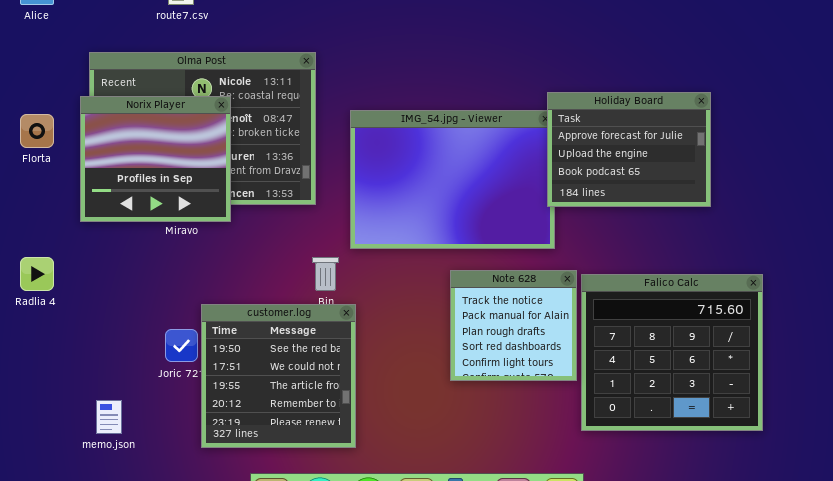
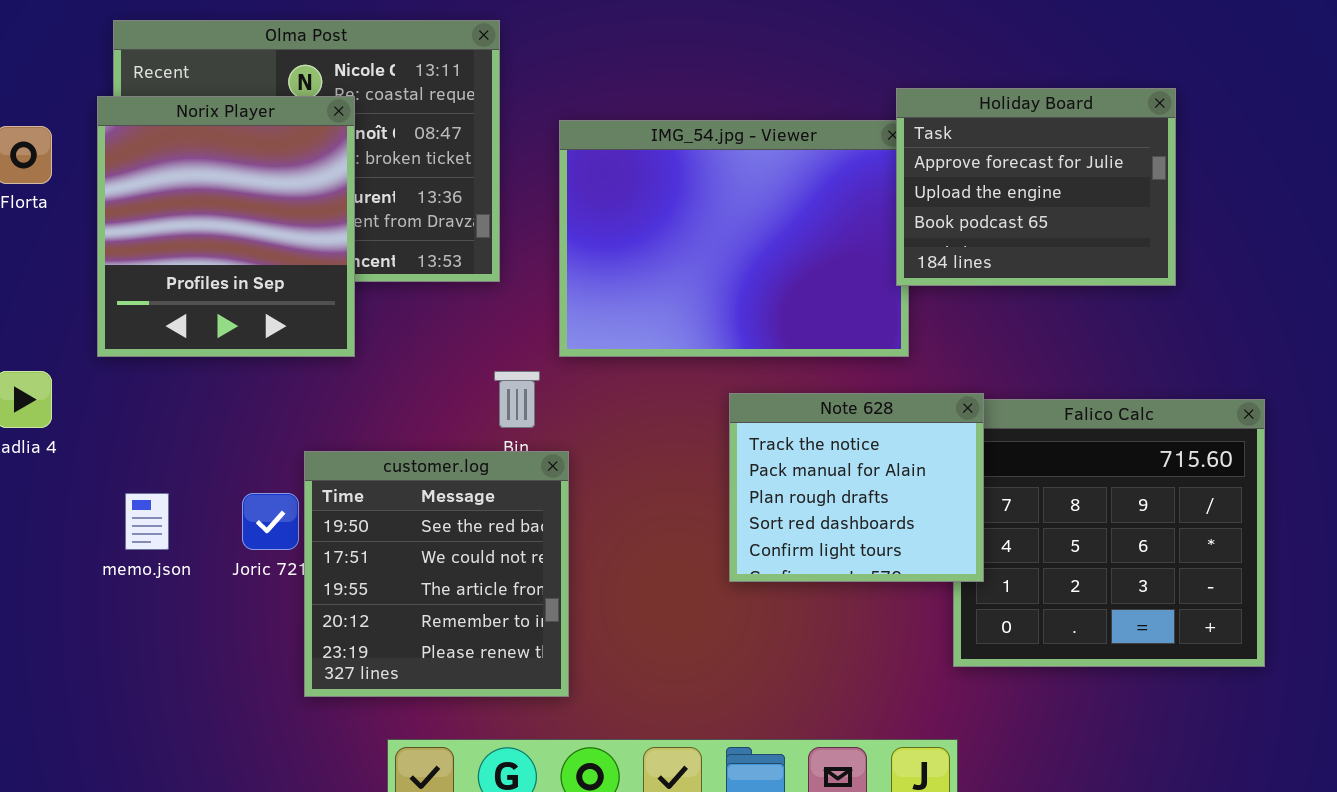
Norix Player: [80,96,231,222] -> [97,96,355,357], resized
Note 628: [450,270,577,381] -> [729,393,984,582], resized
memo.json: [96,400,122,434] -> [125,493,169,550], moved

